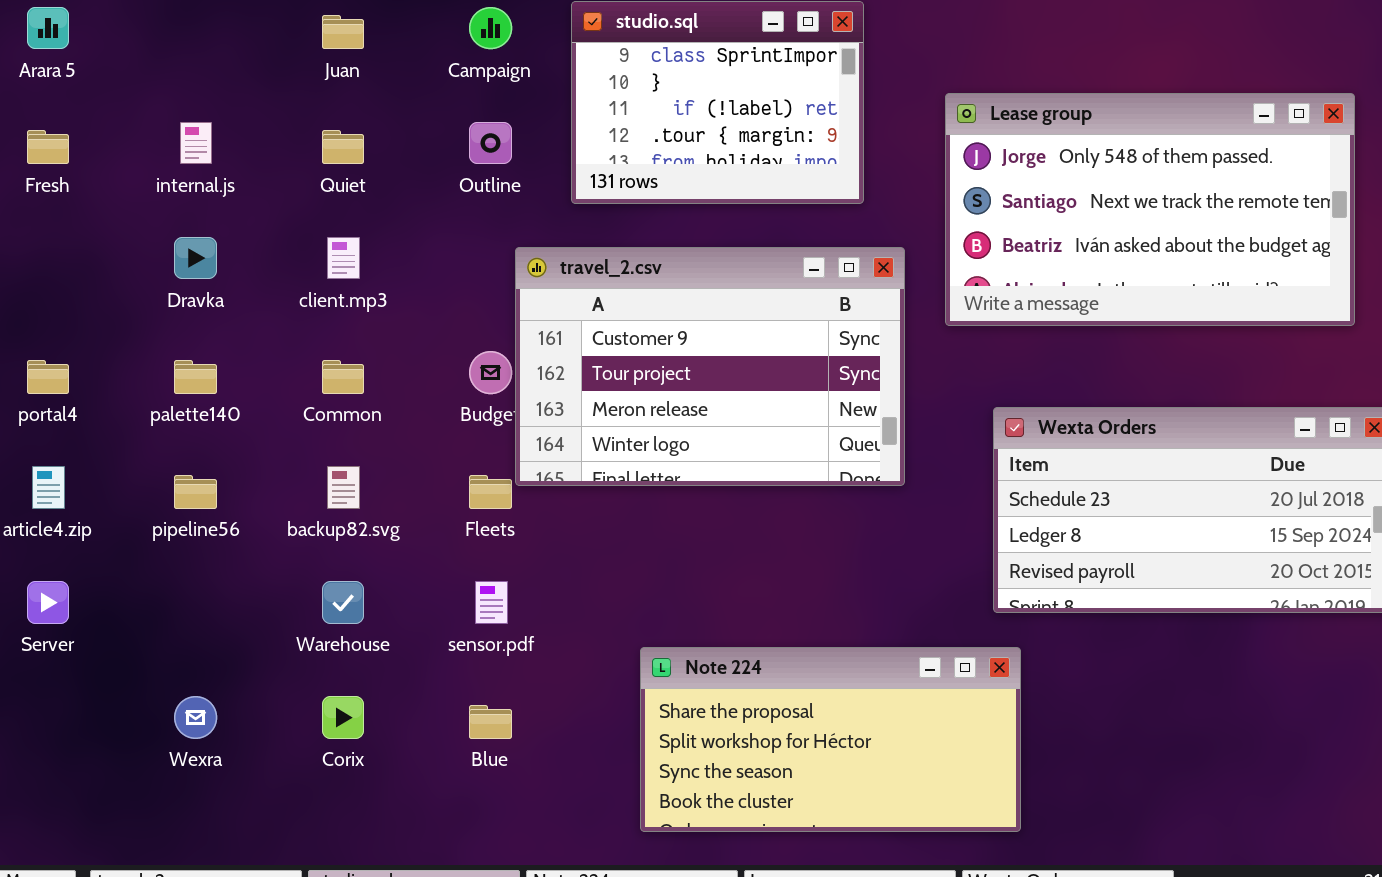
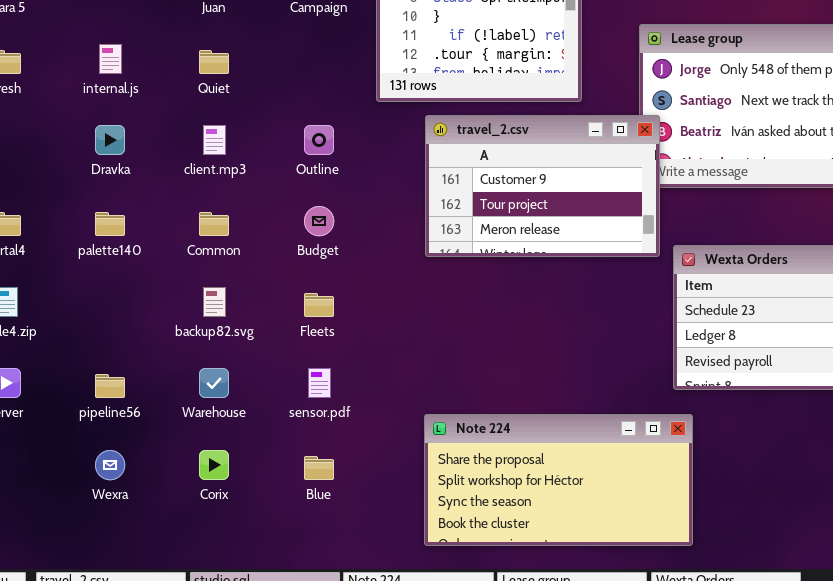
Outline: [469,122,512,164] -> [304,125,334,155], moved
travel_2.csv: [515,247,905,486] -> [425,115,660,257], moved, resized
pipeline56: [174,475,217,509] -> [95,374,125,398], moved

